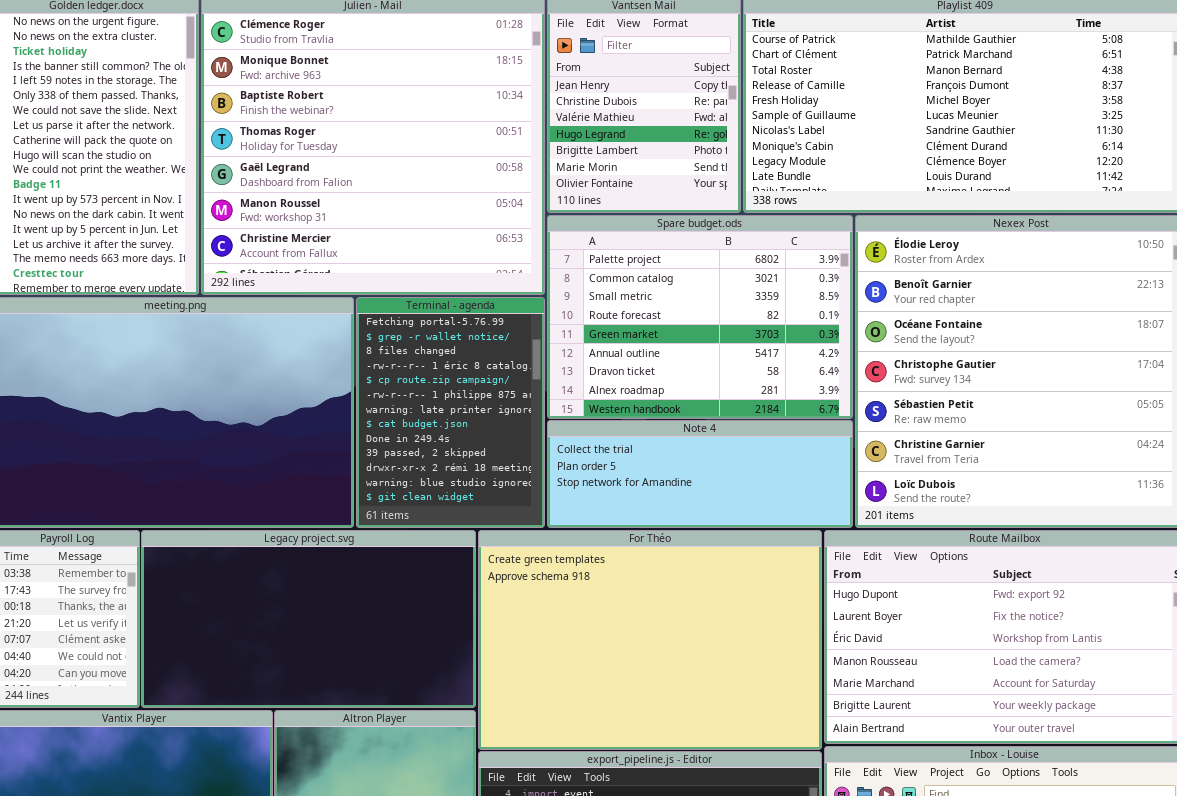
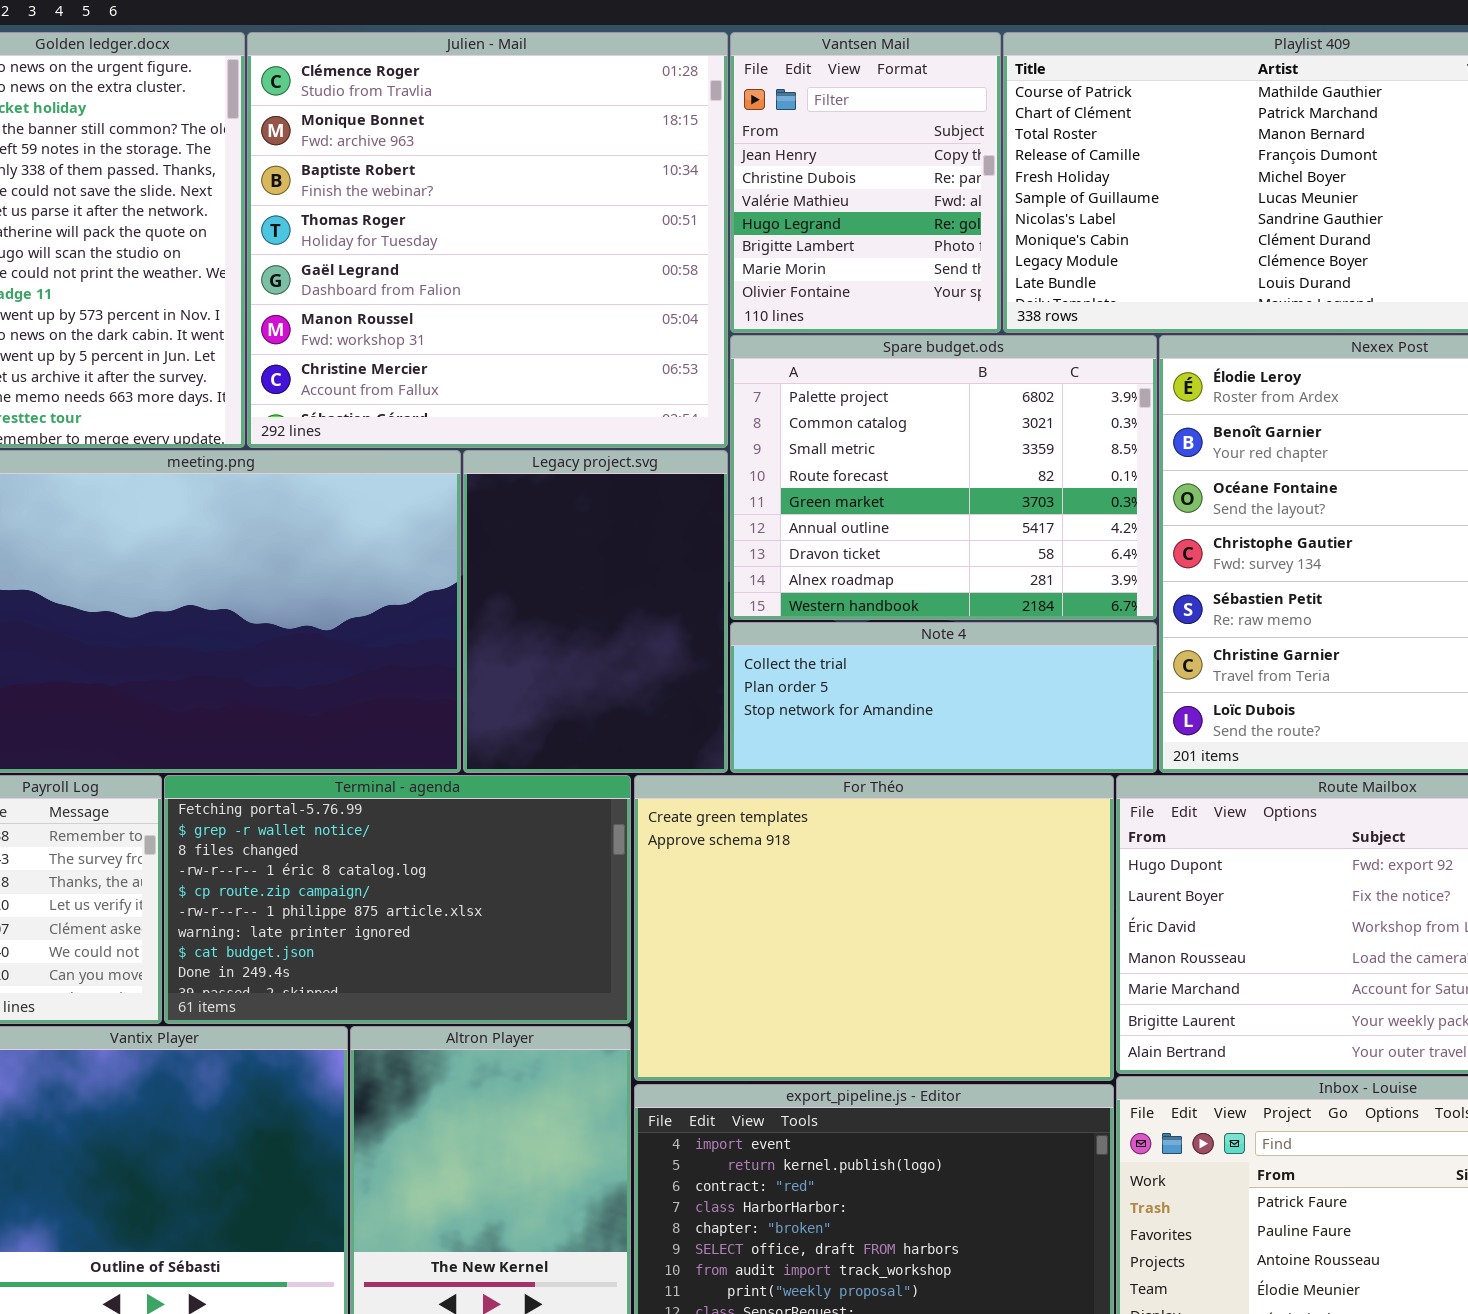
Terminal - agenda: [356,297,545,528] -> [164,775,631,1024], moved, resized
Legacy project.svg: [141,530,476,708] -> [463,450,728,773], moved, resized

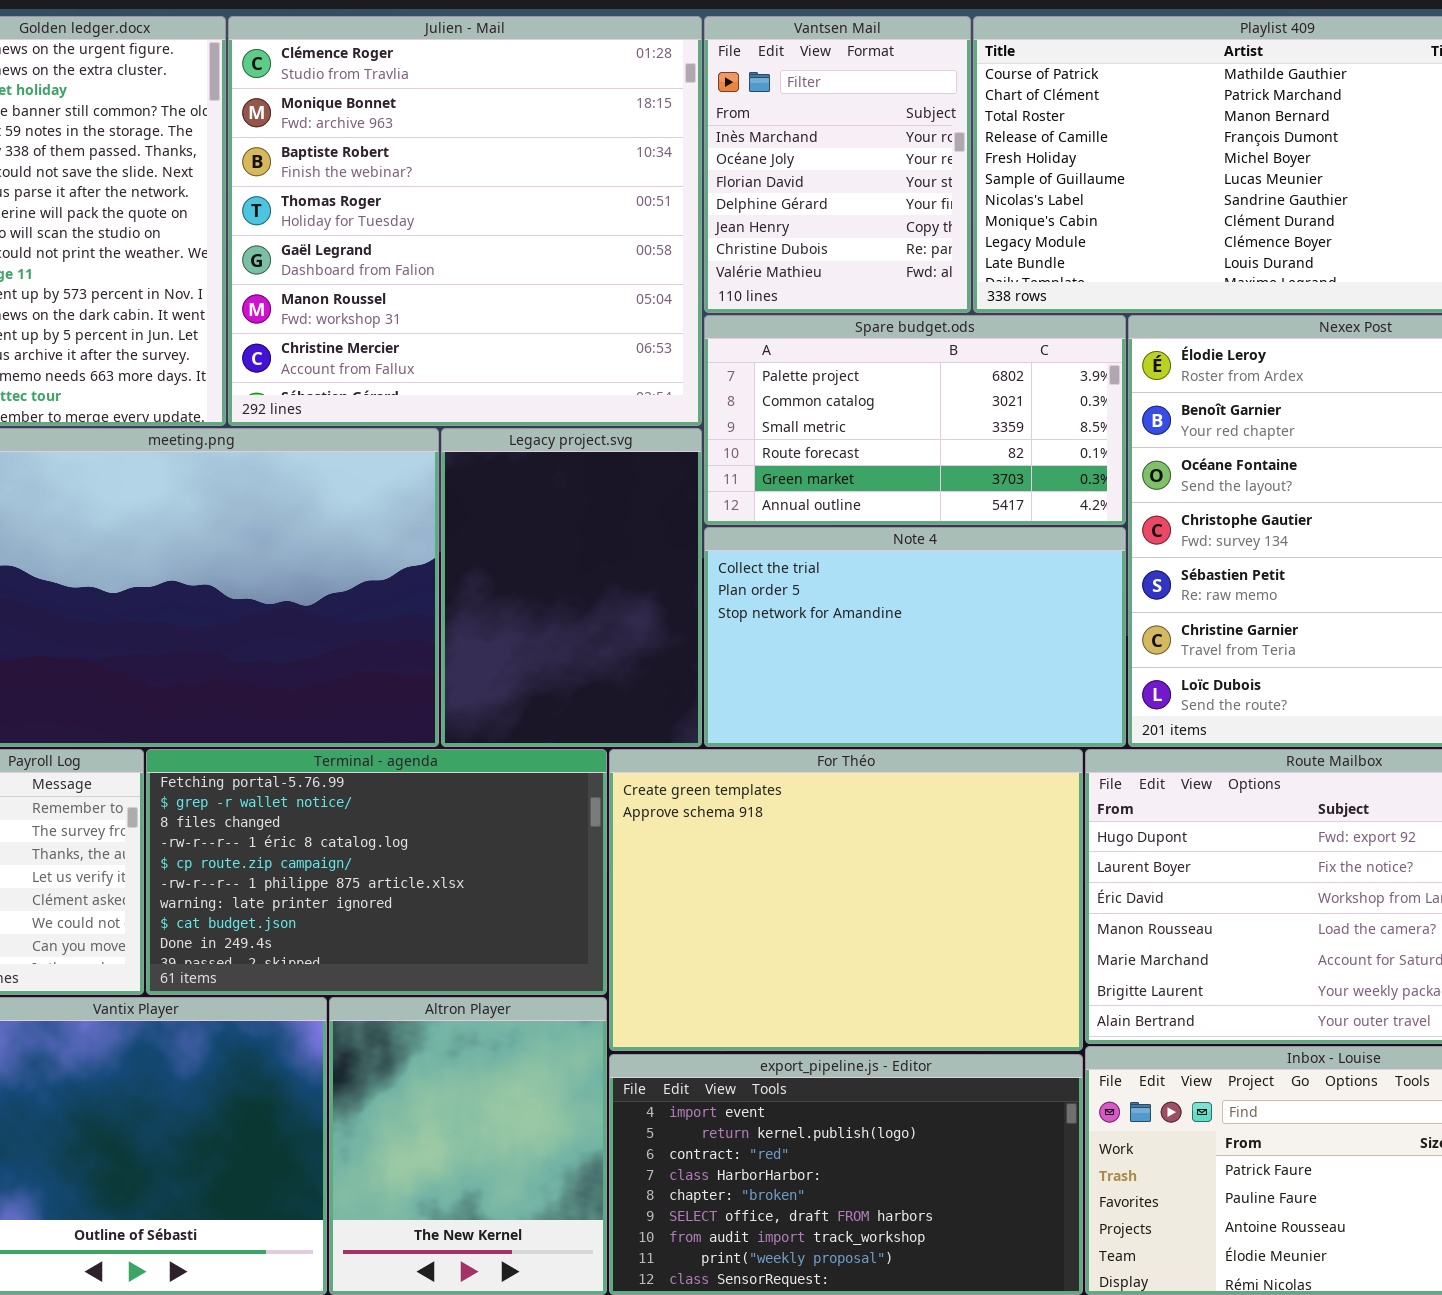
Vantsen Mail: [730,32,1001,333] -> [704,16,971,313], scrolled up 4 rows
Spare budget.ods: [730,335,1157,620] -> [704,315,1126,525], resized
Note 4: [730,622,1157,773] -> [704,527,1126,747], resized

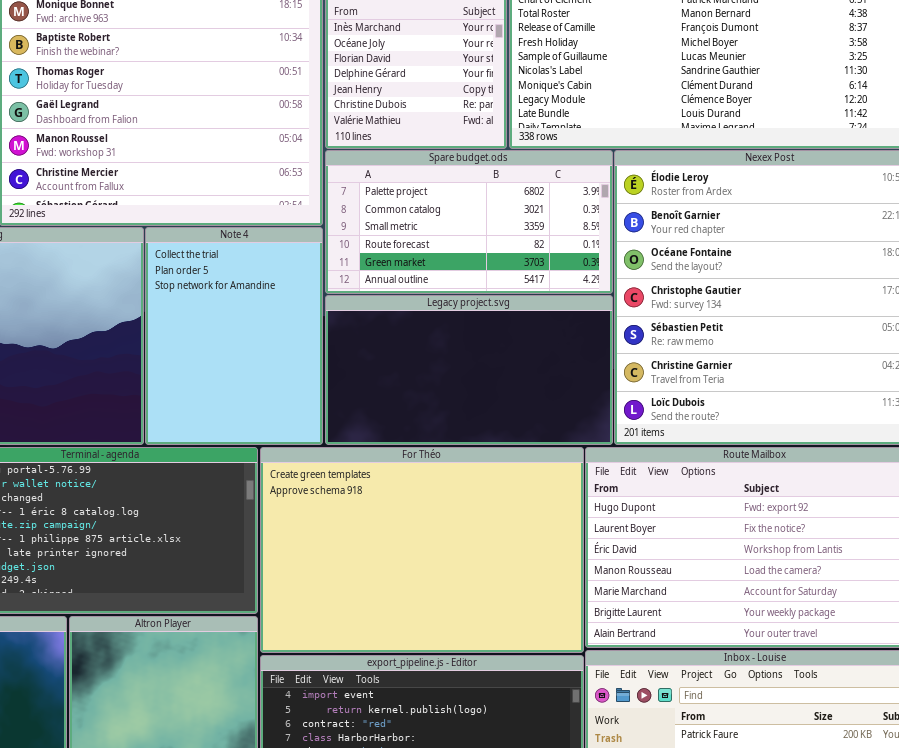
Legacy project.svg: [441,428,702,747] -> [325,295,613,445], moved, resized
Note 4: [704,527,1126,747] -> [145,227,323,445], moved, resized

